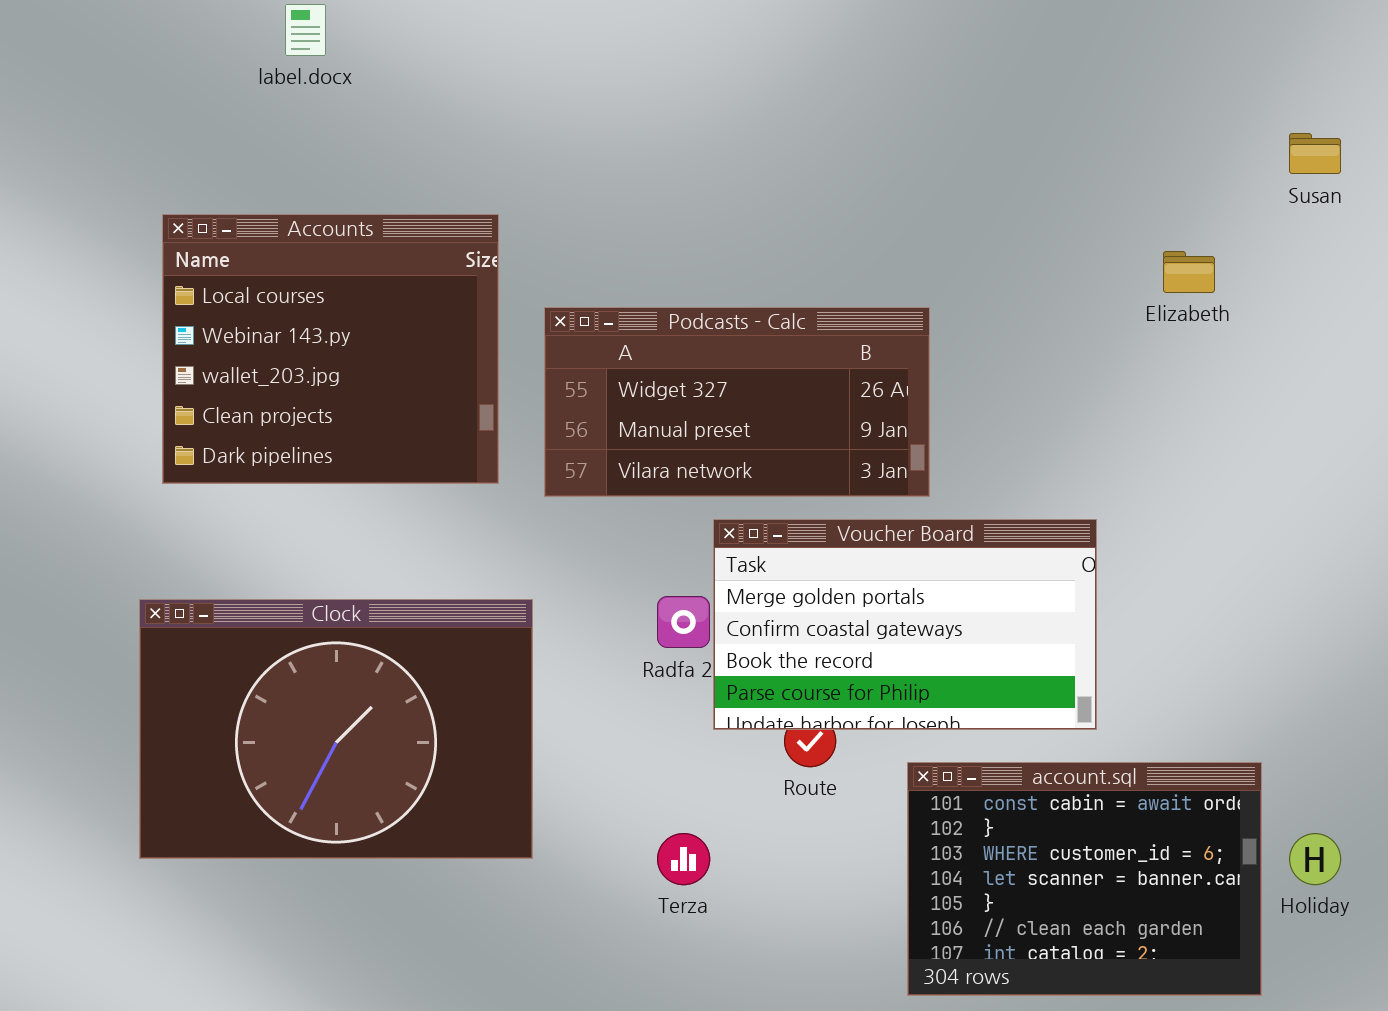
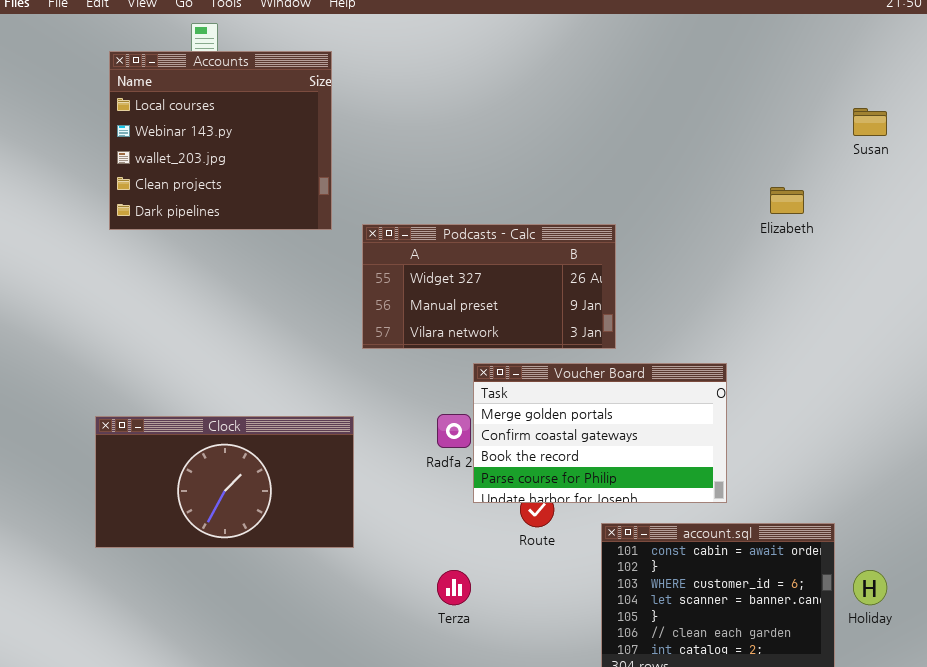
Accounts: [162,214,499,484] -> [109,51,332,230], moved
Clock: [139,599,533,859] -> [95,416,354,548], resized

